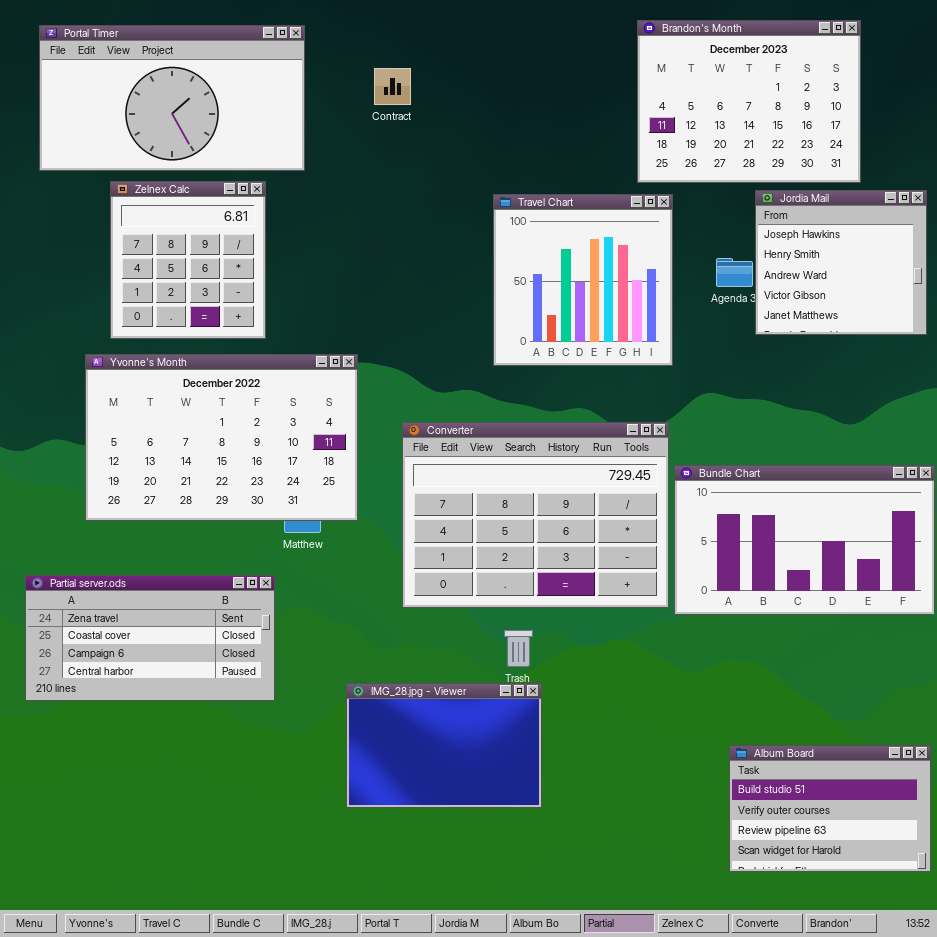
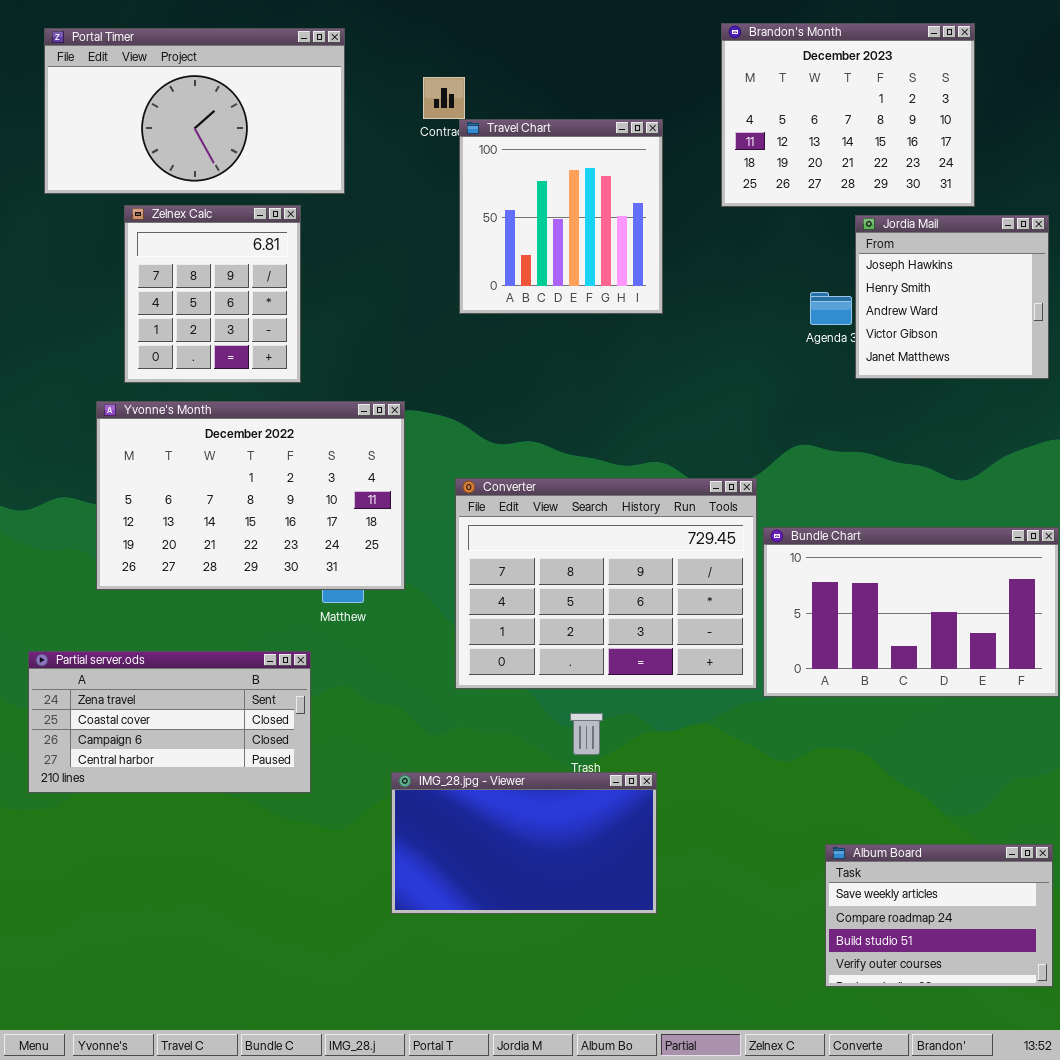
Travel Chart: [493,194,673,366] -> [459,119,663,314], moved
IMG_28.jpg - Viewer: [346,683,542,808] -> [391,772,657,914], resized
Album Board: [729,745,931,872] -> [825,844,1053,987], scrolled up 2 rows

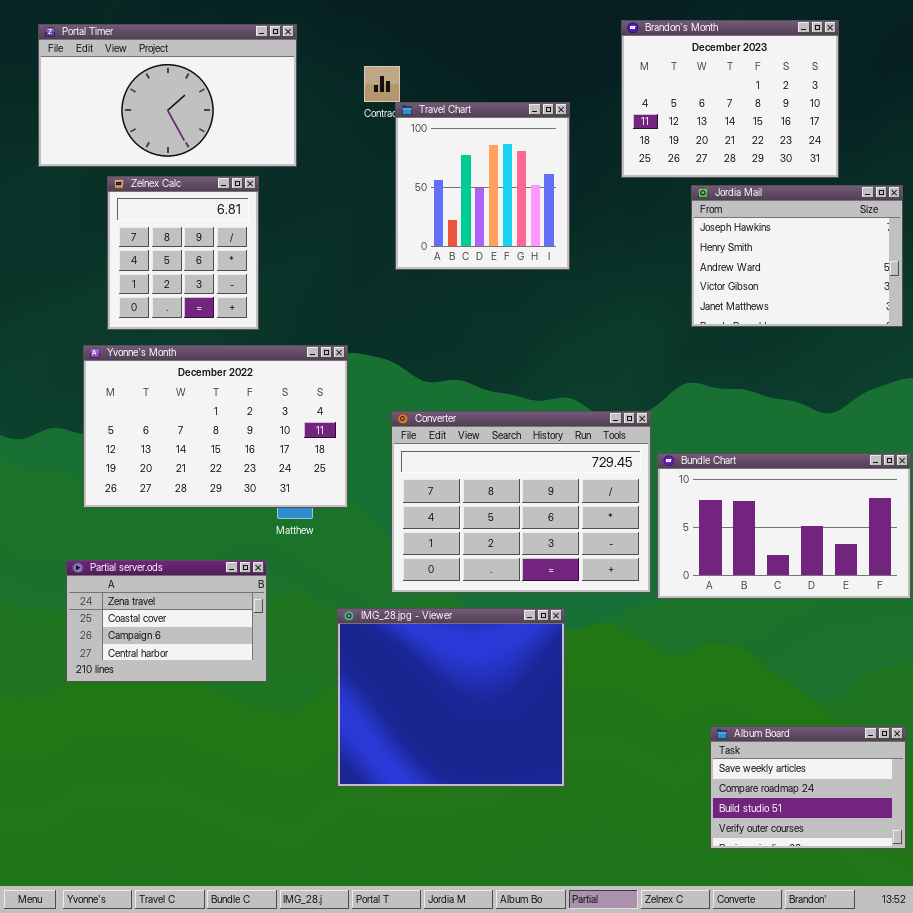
Jordia Mail: [855,215,1049,379] -> [691,185,903,327], resized
Partial server.ods: [28,651,311,793] -> [66,560,267,682], resized
IMG_28.jpg - Viewer: [391,772,657,914] -> [337,608,565,787], resized

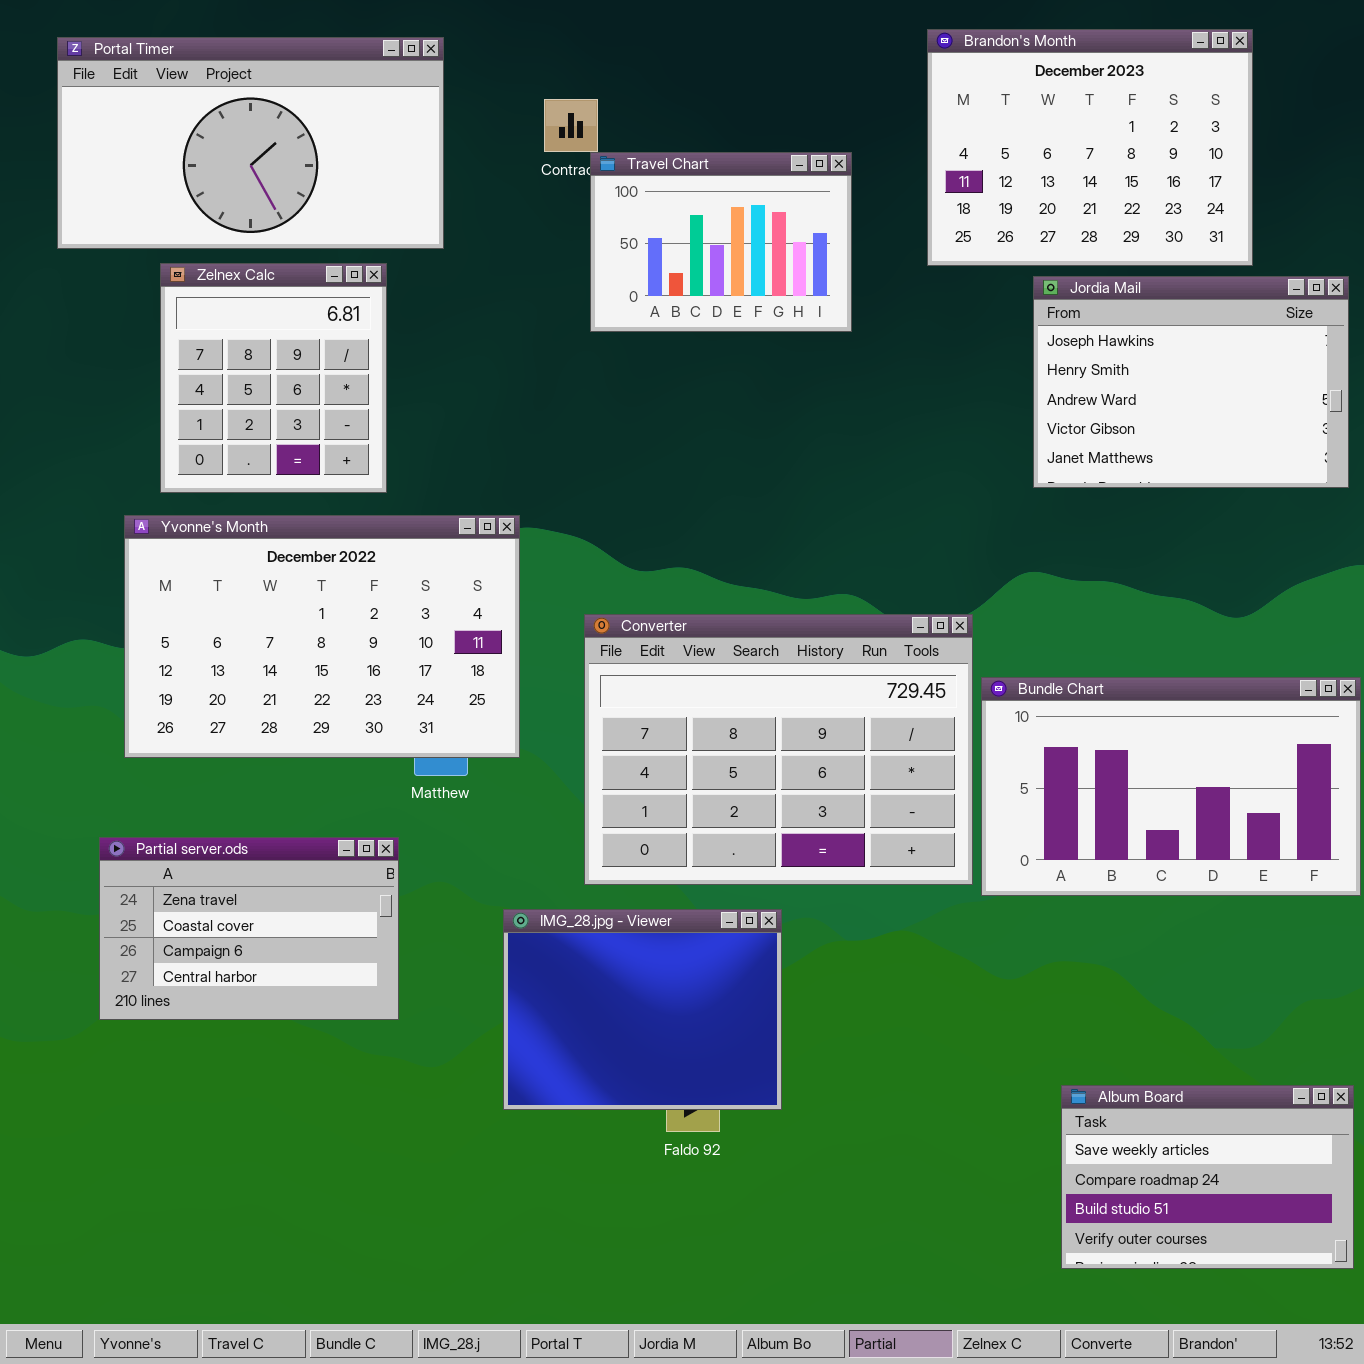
Travel Chart: [395,102,570,270] -> [590,152,852,332], resized
IMG_28.jpg - Viewer: [337,608,565,787] -> [503,909,782,1110], resized

